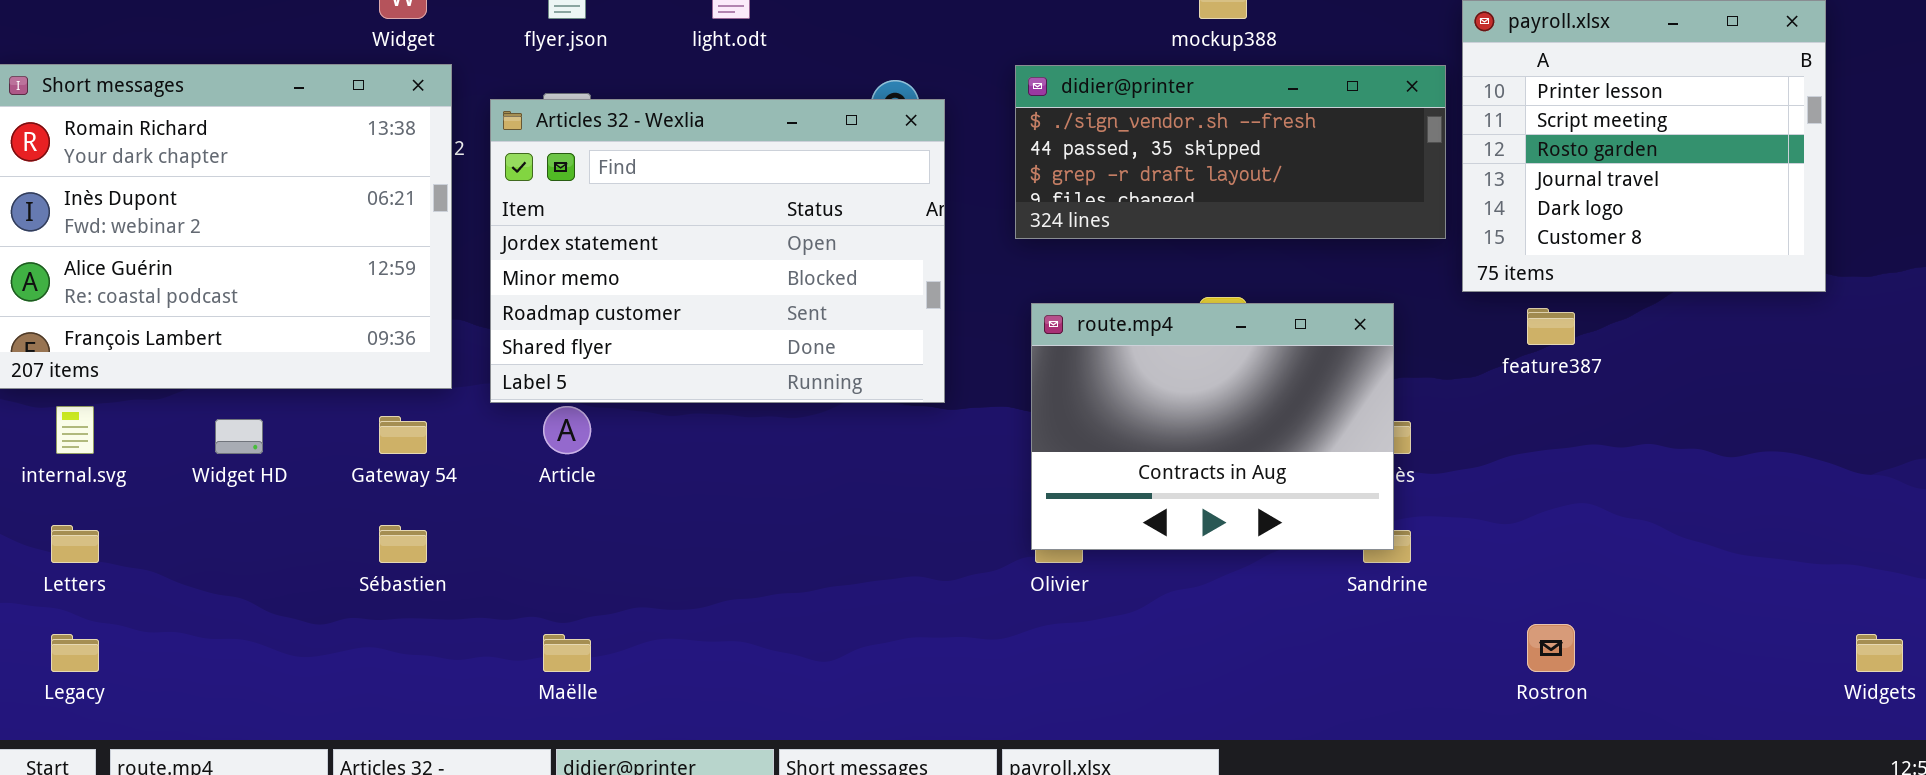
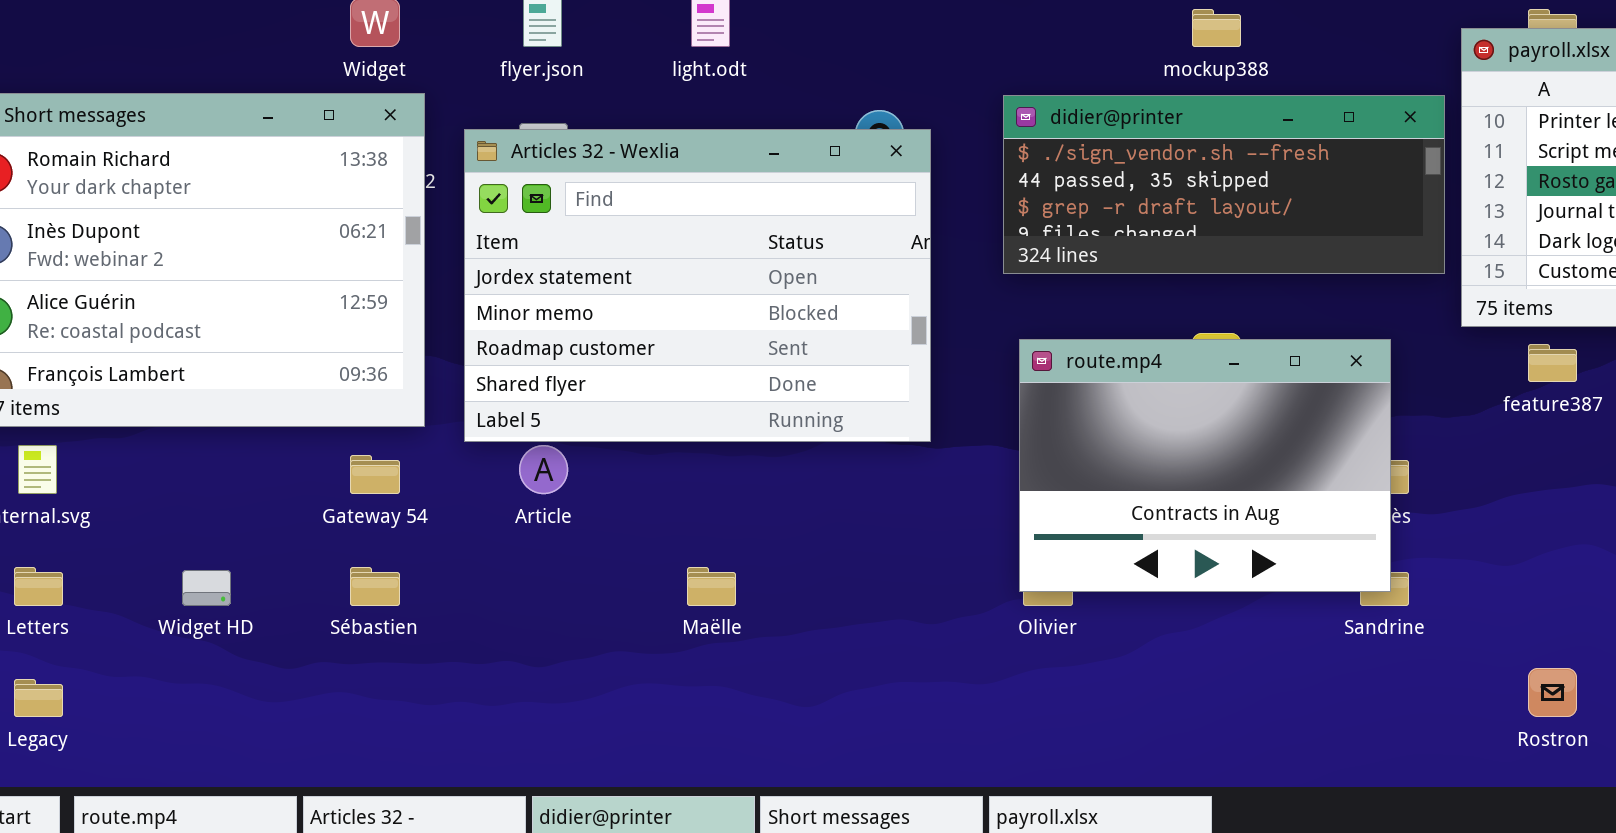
Widget HD: [215,419,263,454] -> [182,570,231,606], moved
Maëlle: [543,634,591,672] -> [687,567,736,606], moved

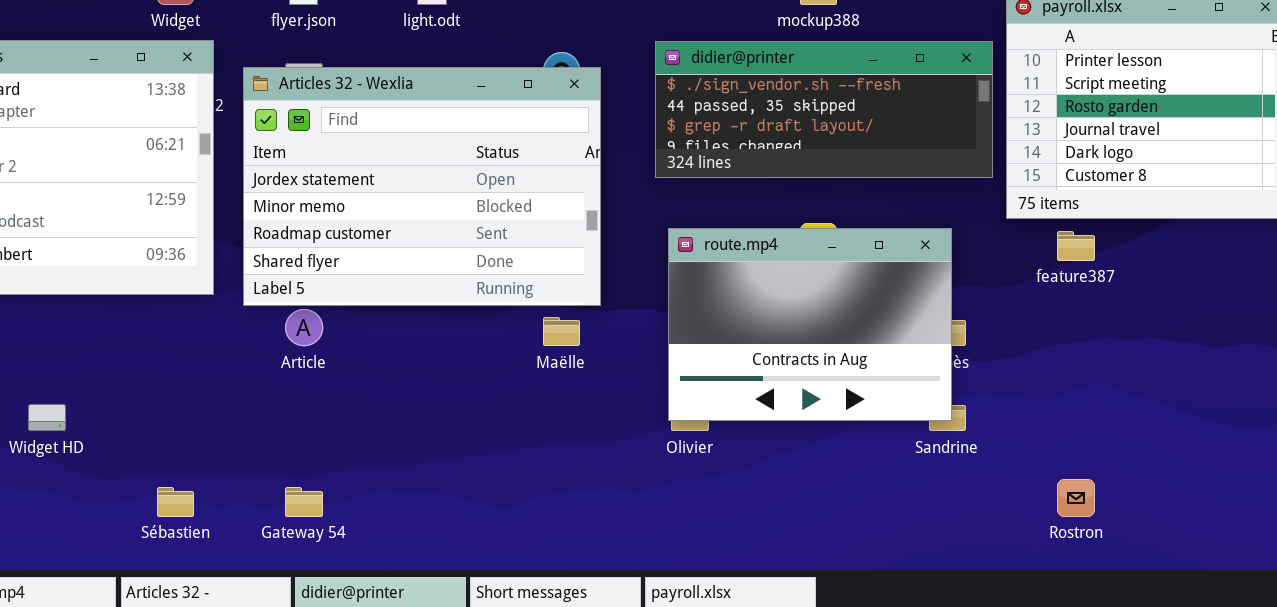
Gateway 54: [350,455,400,494] -> [285,487,323,517], moved
Sébastien: [350,567,400,606] -> [157,487,194,517], moved
Maëlle: [687,567,736,606] -> [543,317,580,346], moved

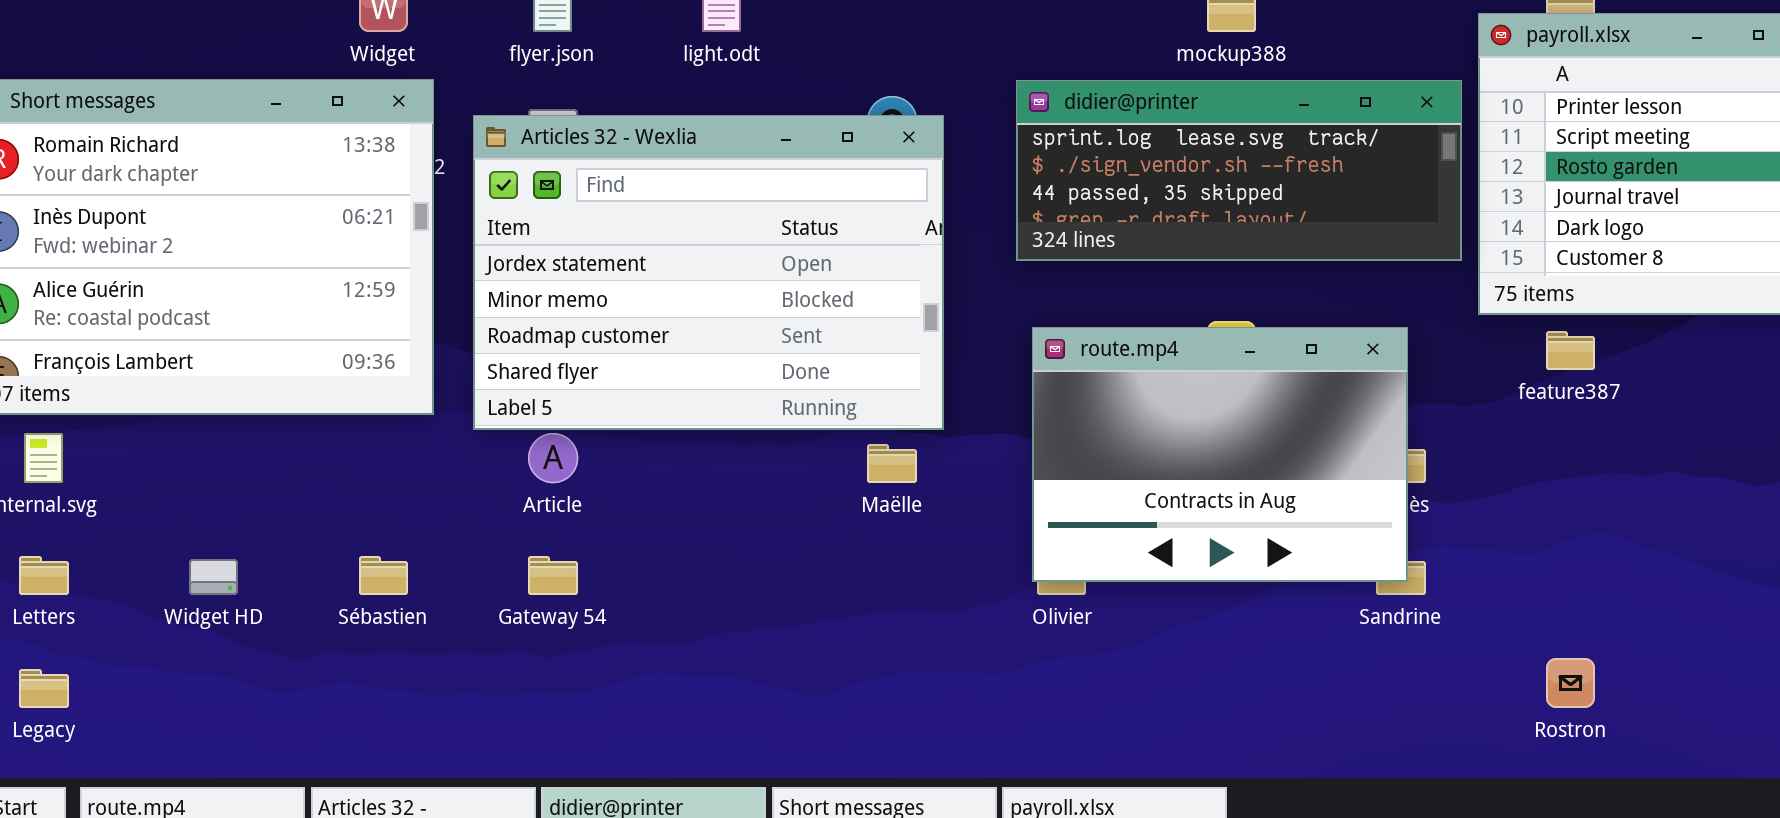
didier@printer: [655,41,993,178] -> [1016,80,1462,261], scrolled up 1 row
Sébastien: [157,487,194,517] -> [359,556,408,595], moved
Gateway 54: [285,487,323,517] -> [528,556,578,595], moved

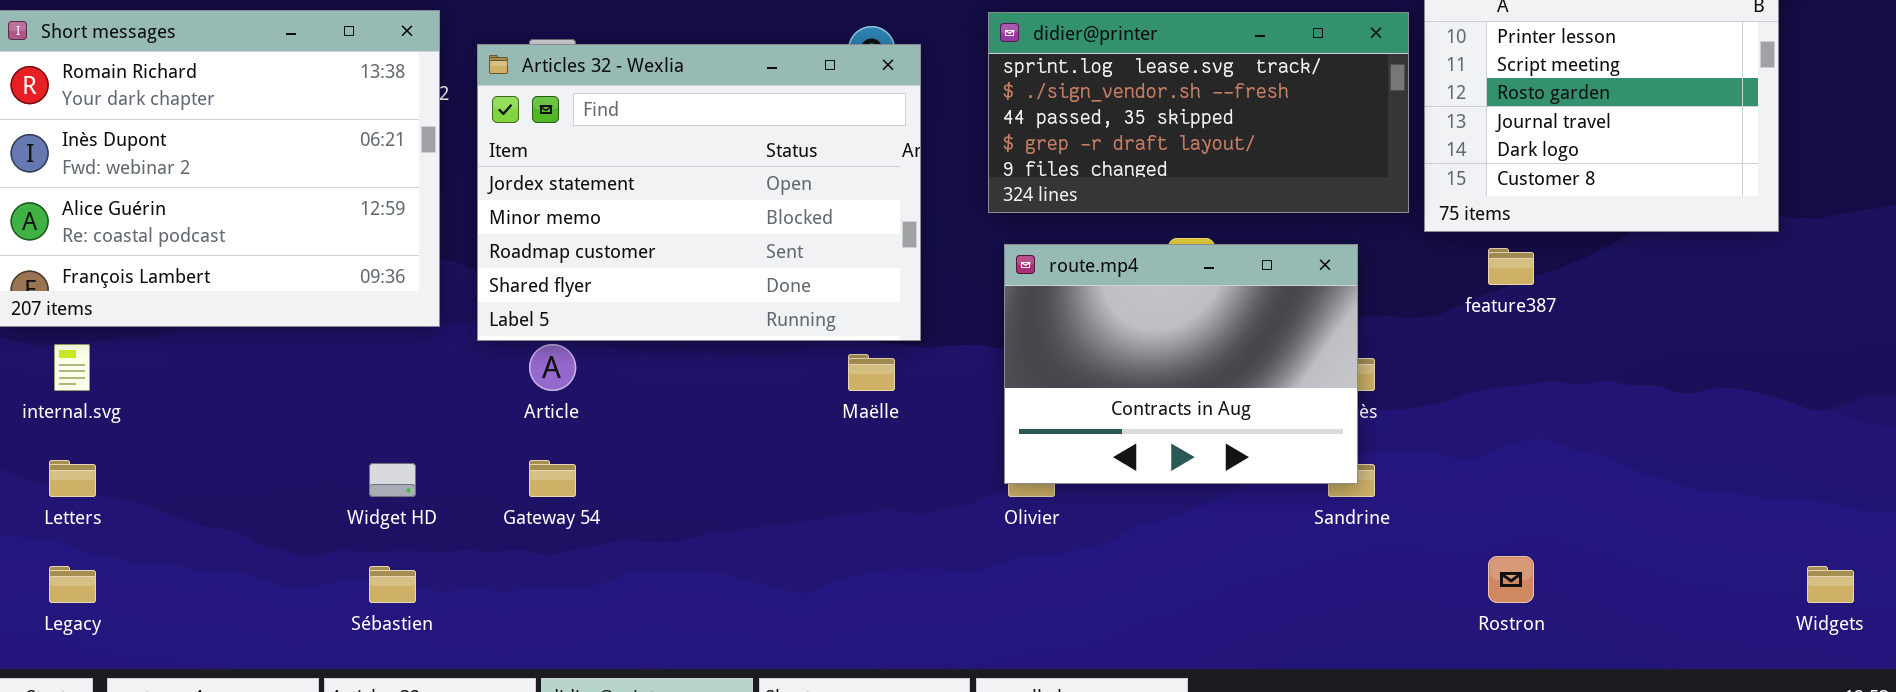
didier@printer: [1016,80,1462,261] -> [988,12,1409,213], resized
Sébastien: [359,556,408,595] -> [369,566,416,603], moved
Widget HD: [189,559,238,595] -> [369,463,416,497], moved

